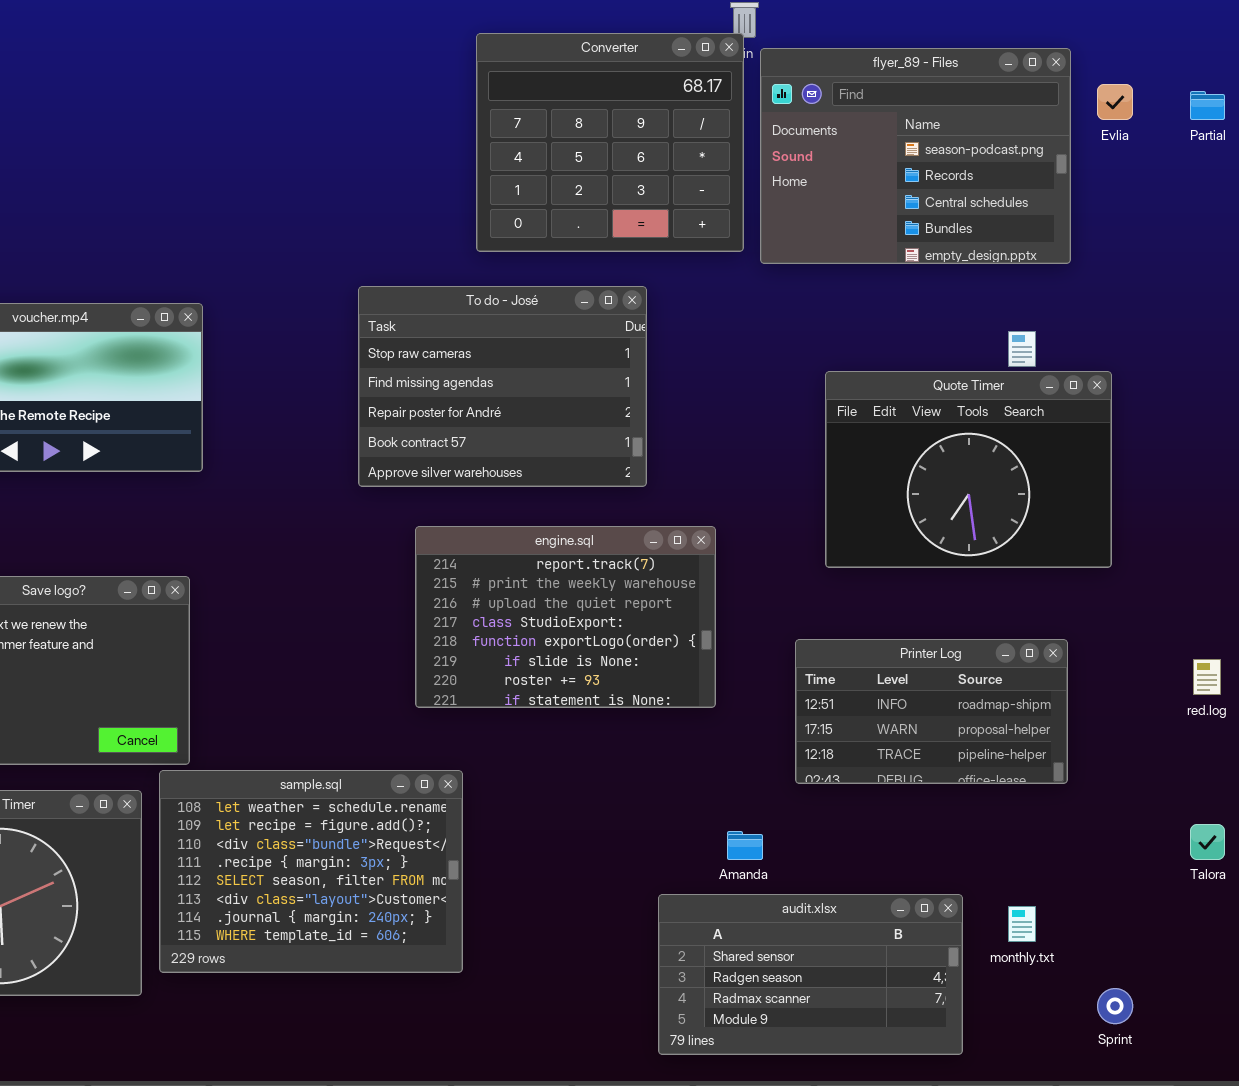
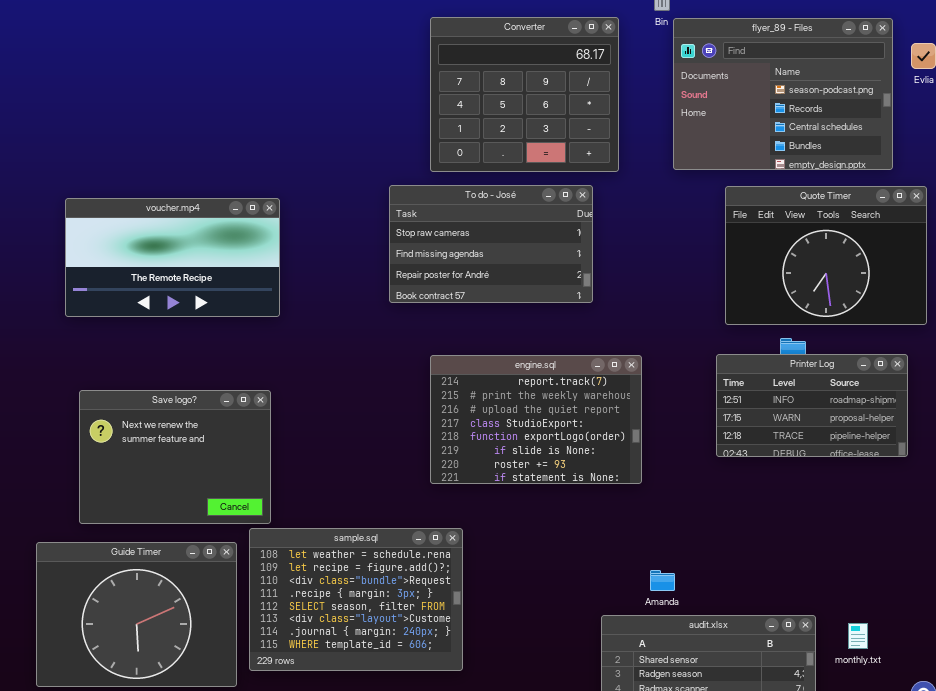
Converter: [476,33,744,252] -> [430,17,619,172], moved
To do - José: [358,286,647,487] -> [389,185,593,303], resized
Quote Timer: [825,371,1112,568] -> [725,186,927,325], moved
Printer Log: [795,639,1068,784] -> [716,354,908,457], moved

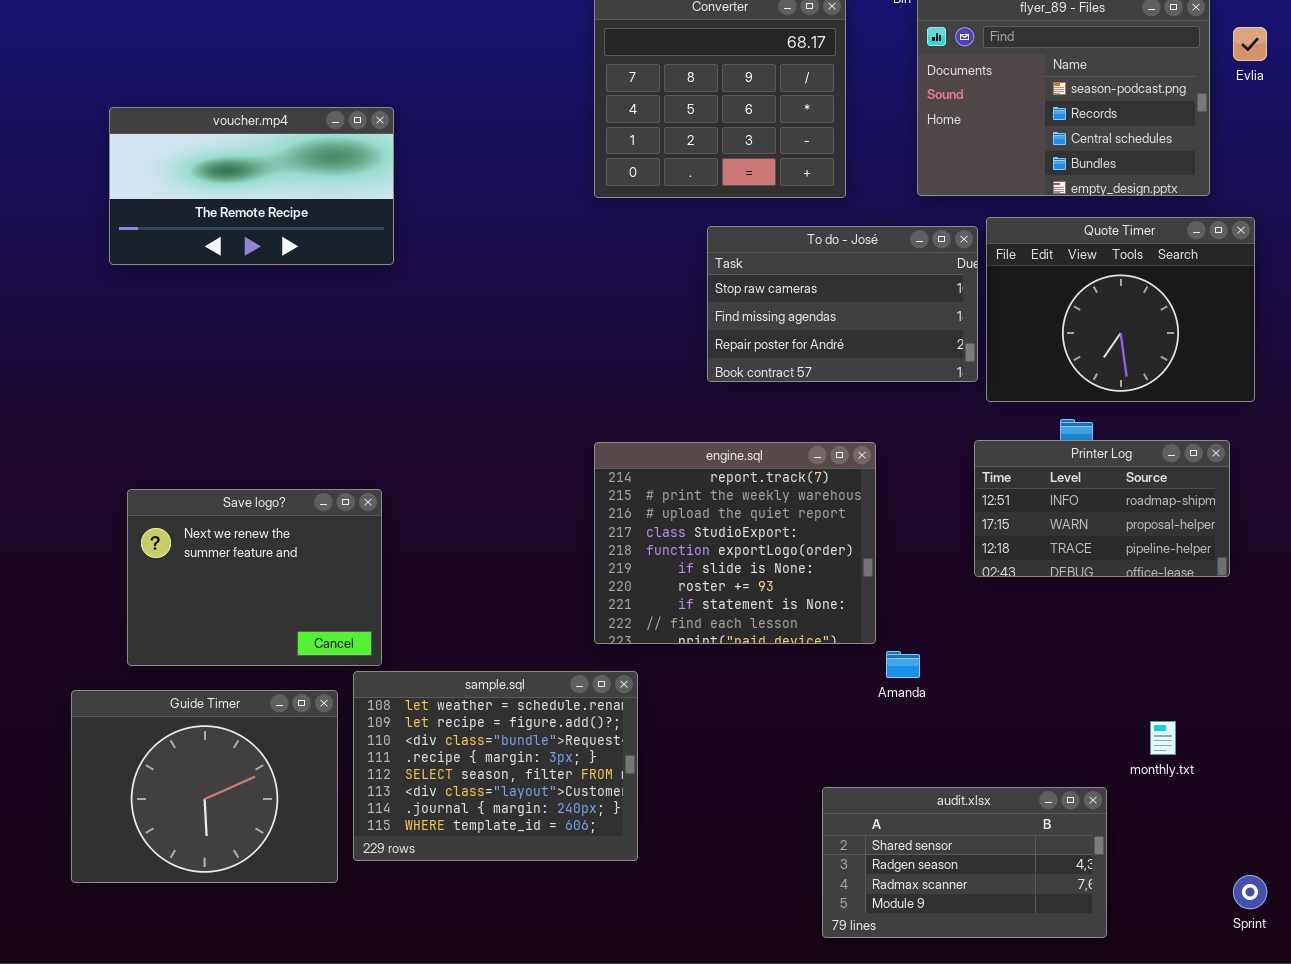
To do - José: [389,185,593,303] -> [707,226,978,382], moved
voucher.mp4: [65,198,280,317] -> [109,107,394,265], moved
engine.sql: [430,355,642,484] -> [594,442,876,644], resized
Amanda: [650,570,675,591] -> [886,651,920,678], moved
monthly.txt: [848,623,868,649] -> [1150,721,1176,755], moved

